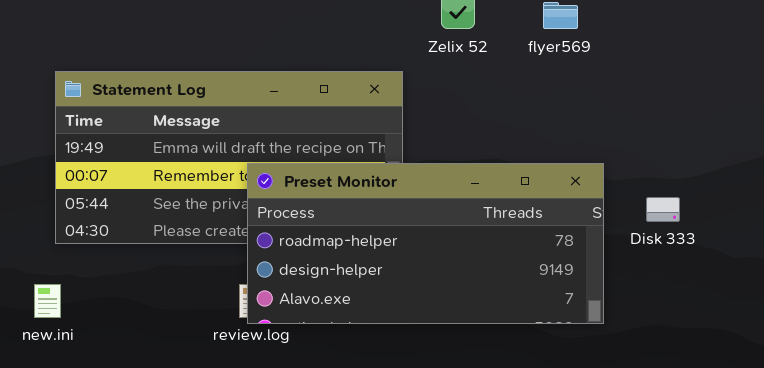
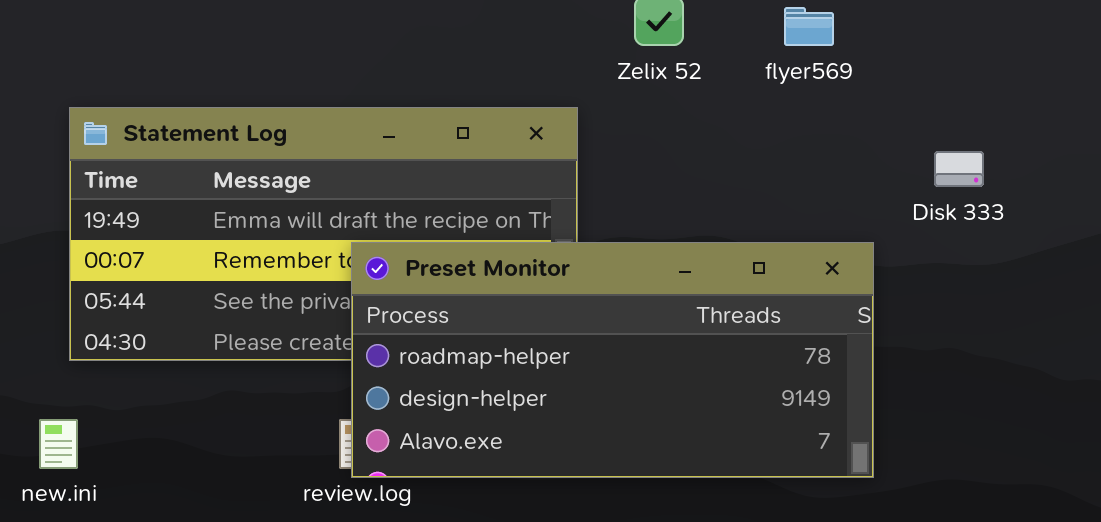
Disk 333: [646,197,680,222] -> [934,151,984,187], moved

